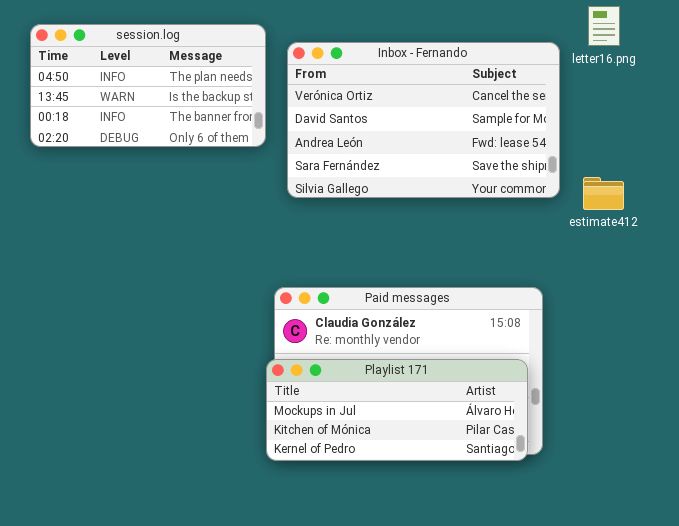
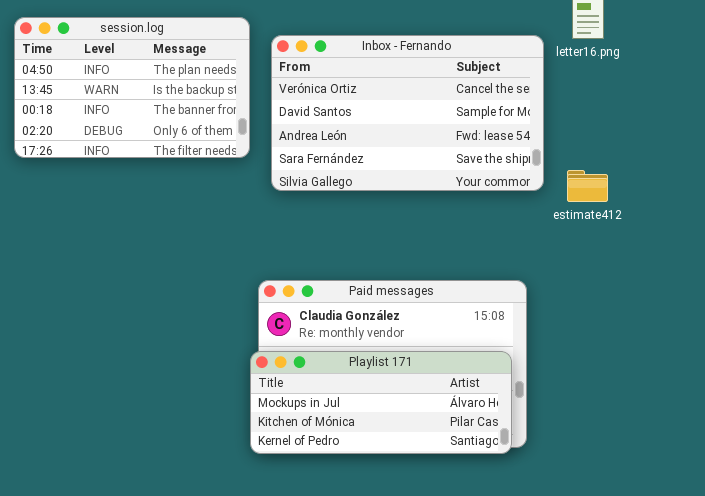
session.log: [30,24,266,147] -> [14,17,250,158], resized

